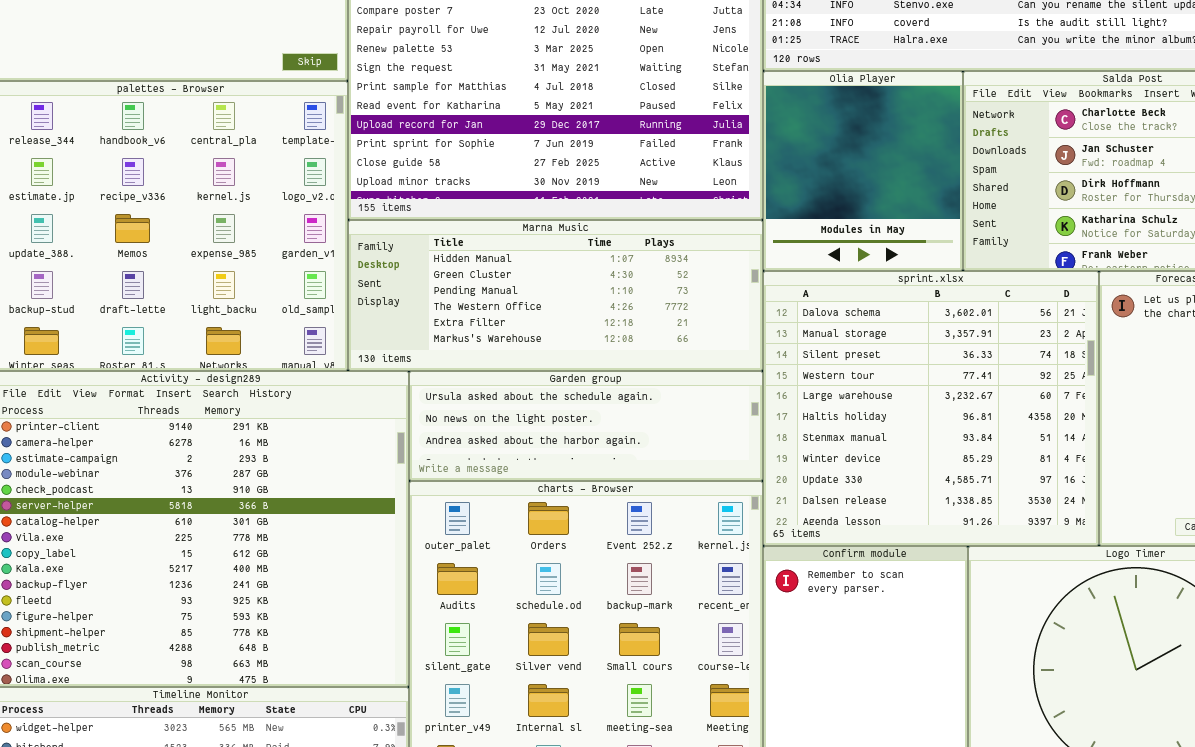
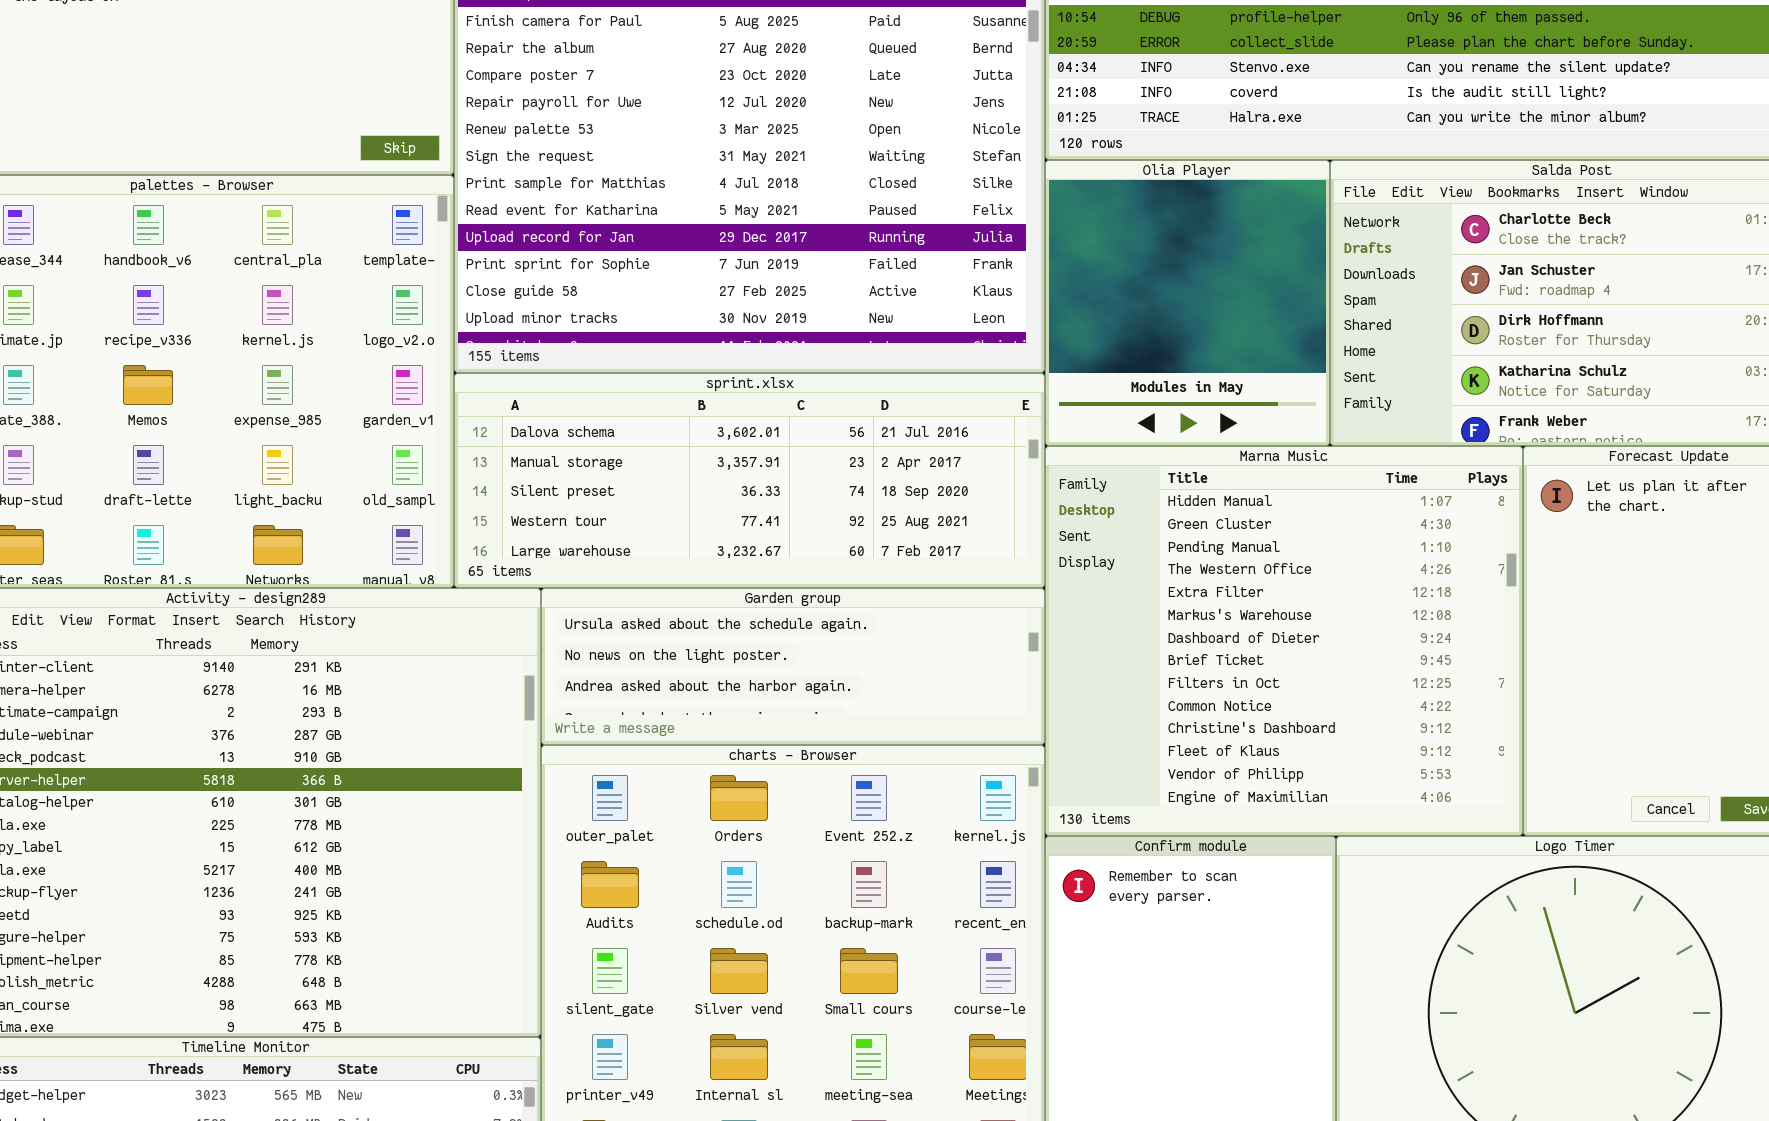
Marna Music: [348,220,763,371] -> [1045,446,1523,836], moved, resized
sprint.xlsx: [763,271,1099,546] -> [454,373,1045,588], moved, resized

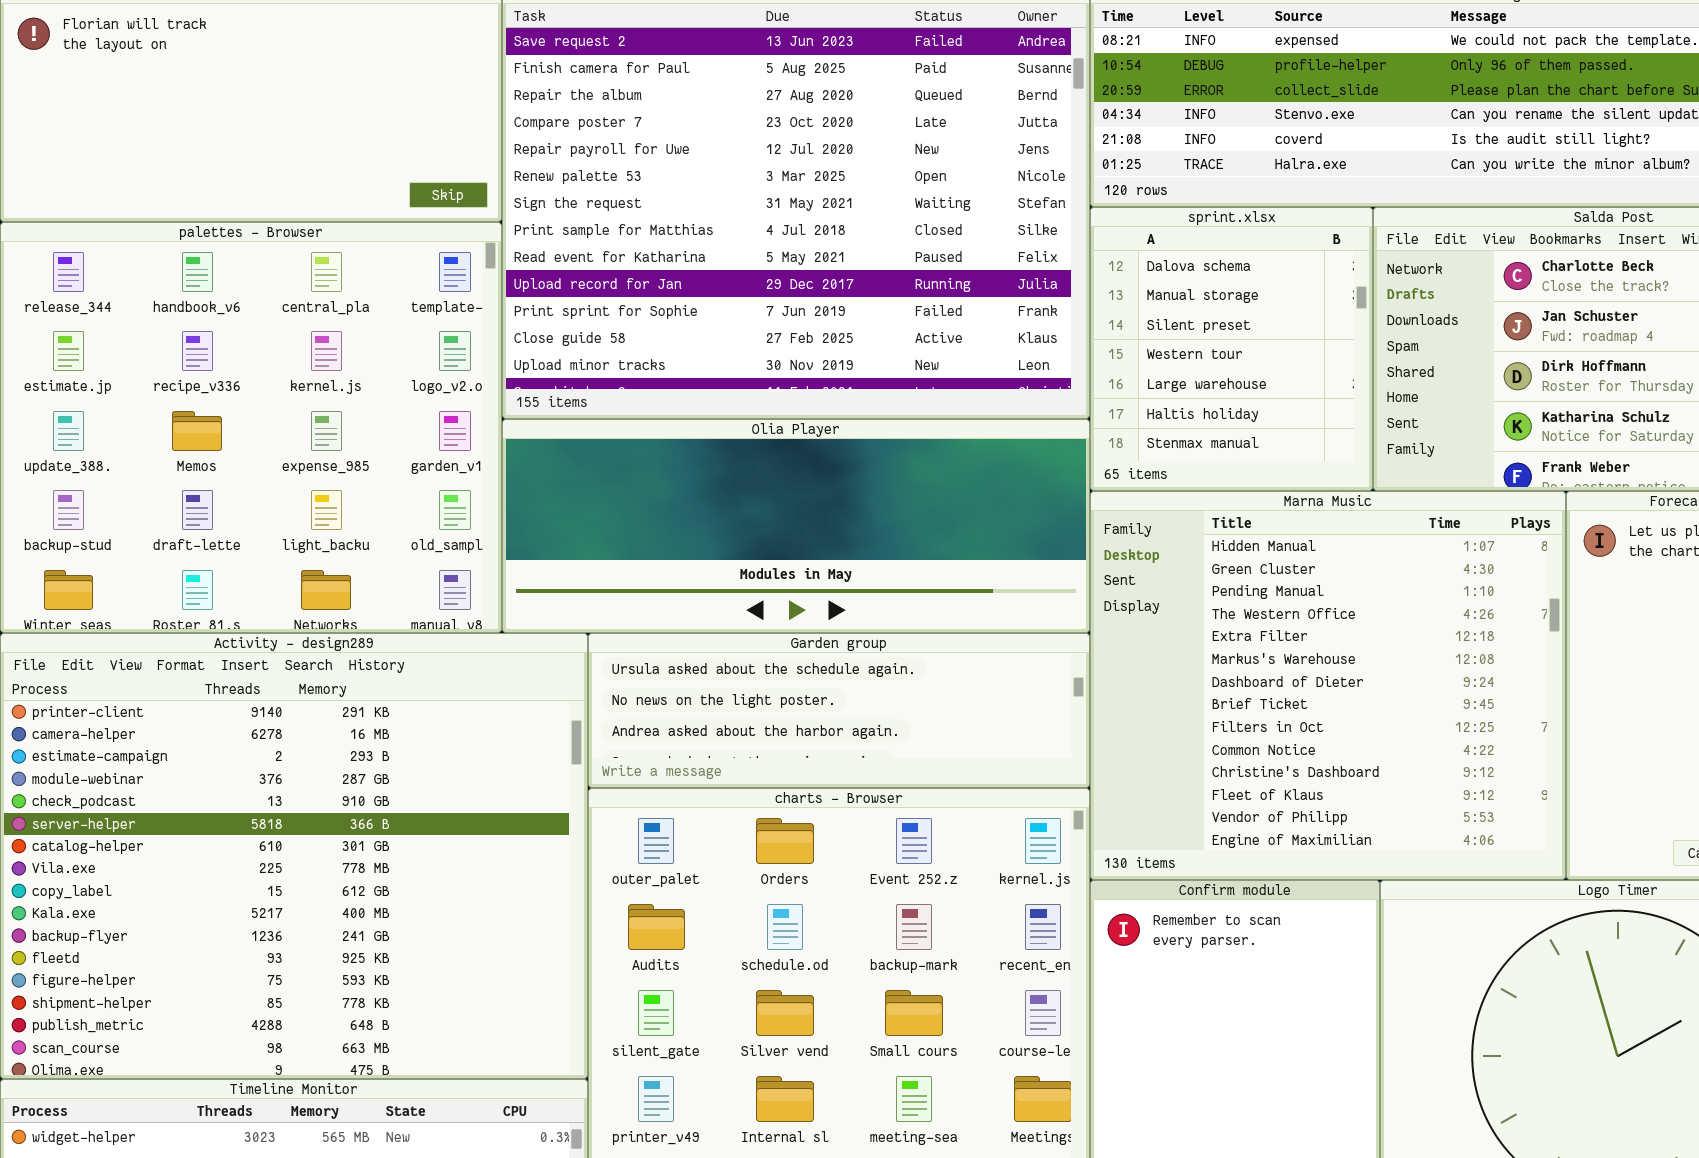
Olia Player: [1045,160,1330,446] -> [502,419,1090,633], moved, resized
sprint.xlsx: [454,373,1045,588] -> [1090,207,1373,491], moved, resized

